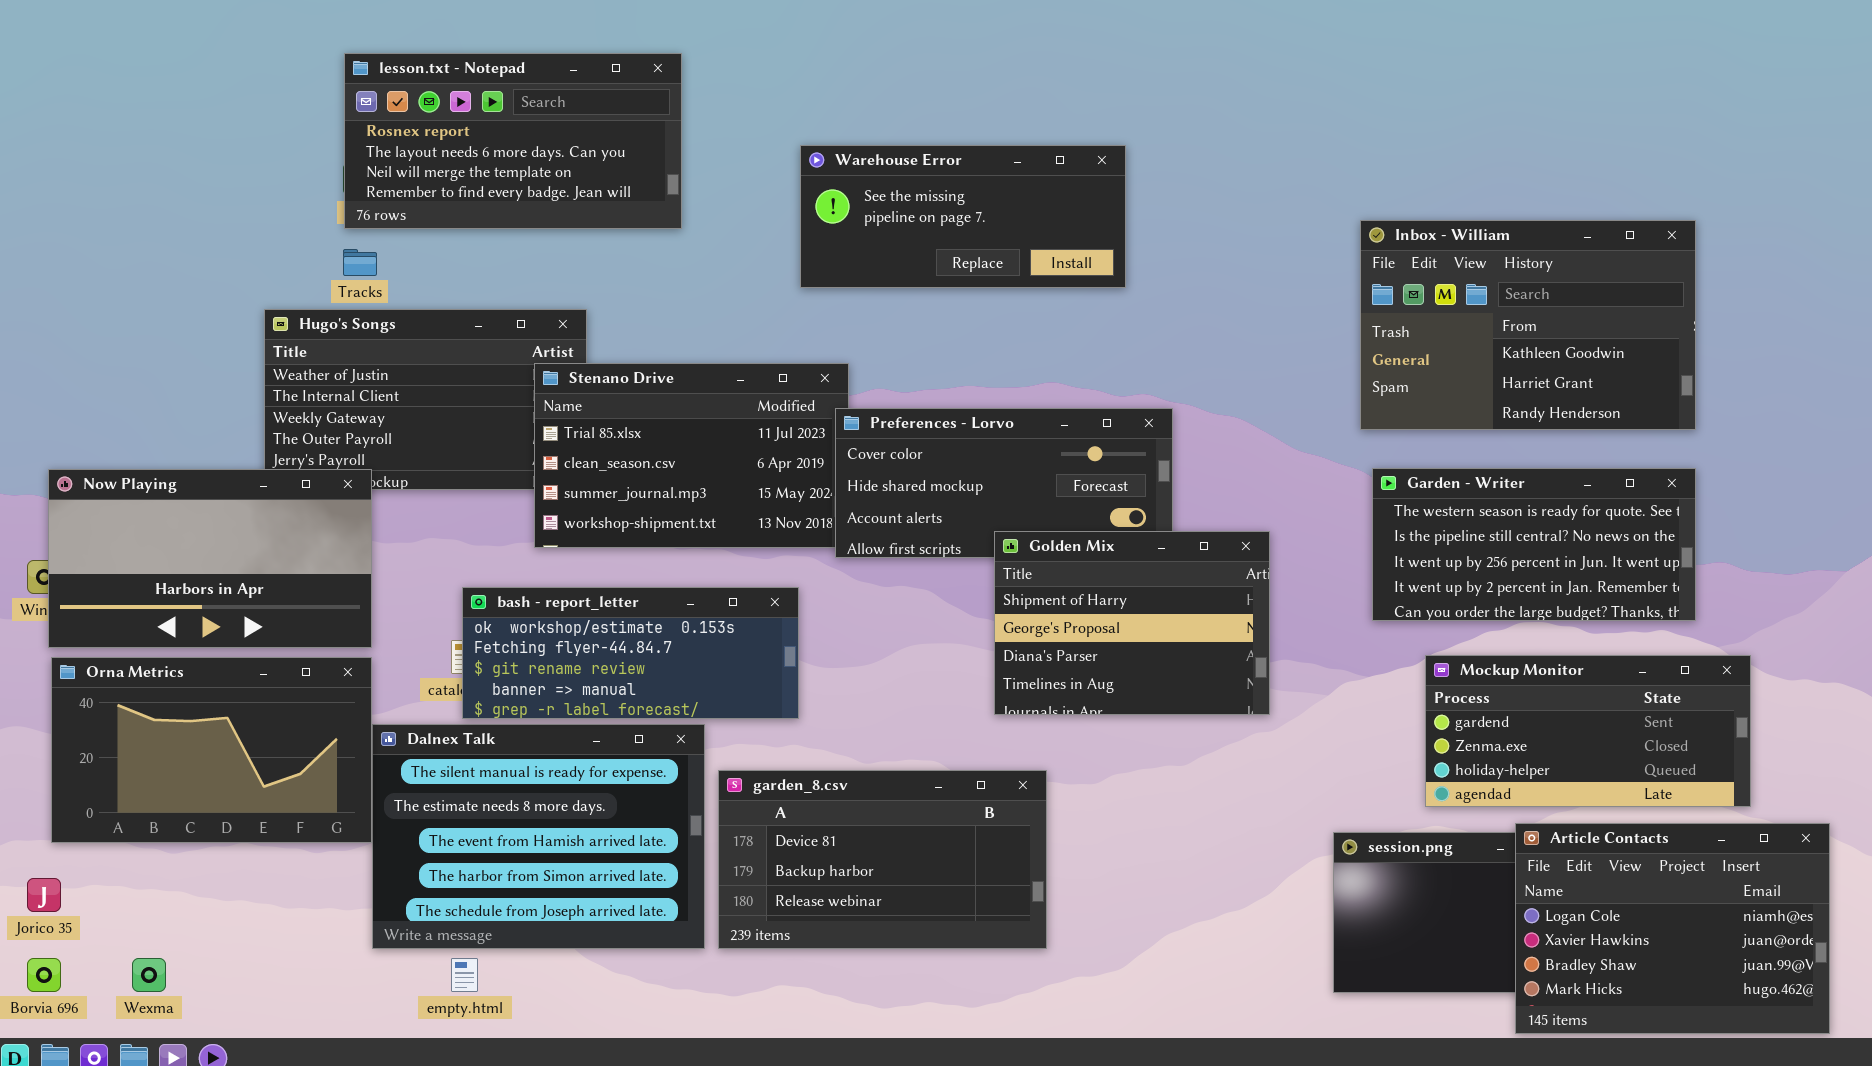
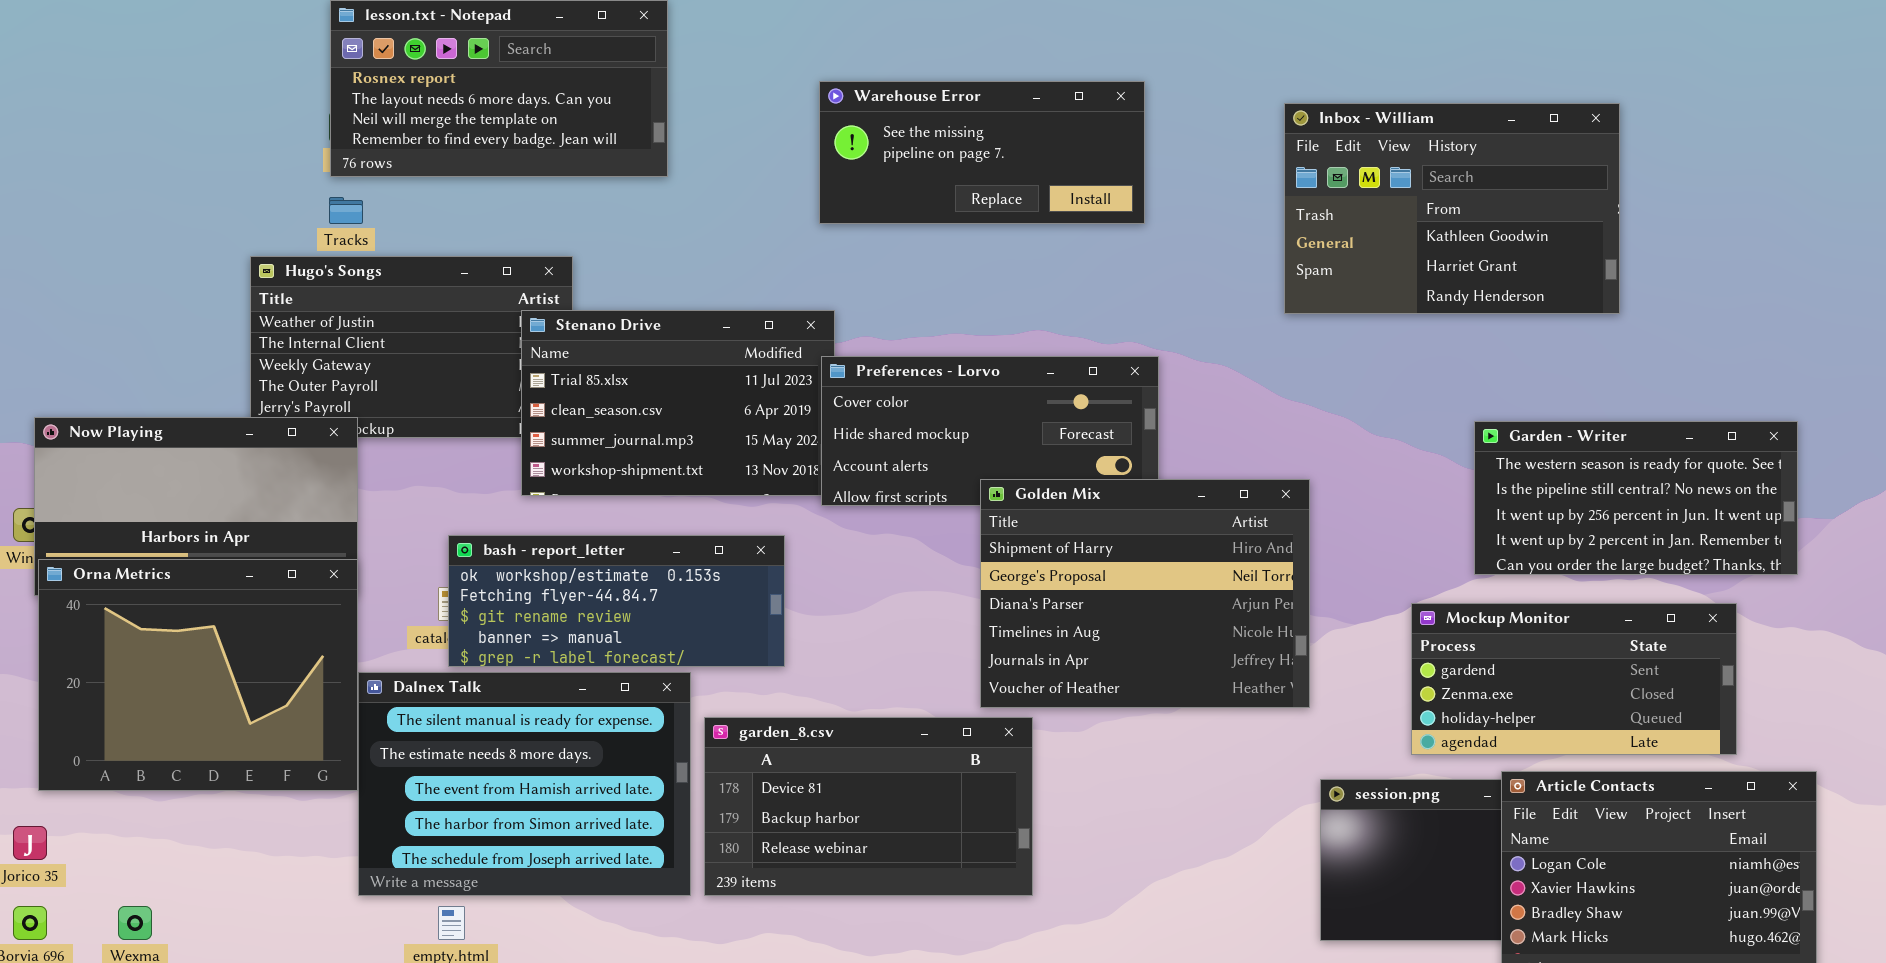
Warehouse Error: [800,145,1126,288] -> [819,81,1145,224], moved
Inbox - William: [1360,220,1696,430] -> [1284,103,1620,314], moved
Garden - Writer: [1372,468,1696,621] -> [1474,421,1798,575], moved
Golden Mix: [994,531,1270,715] -> [980,479,1310,708], resized
Orna Metrics: [51,657,372,843] -> [38,559,358,791], resized

